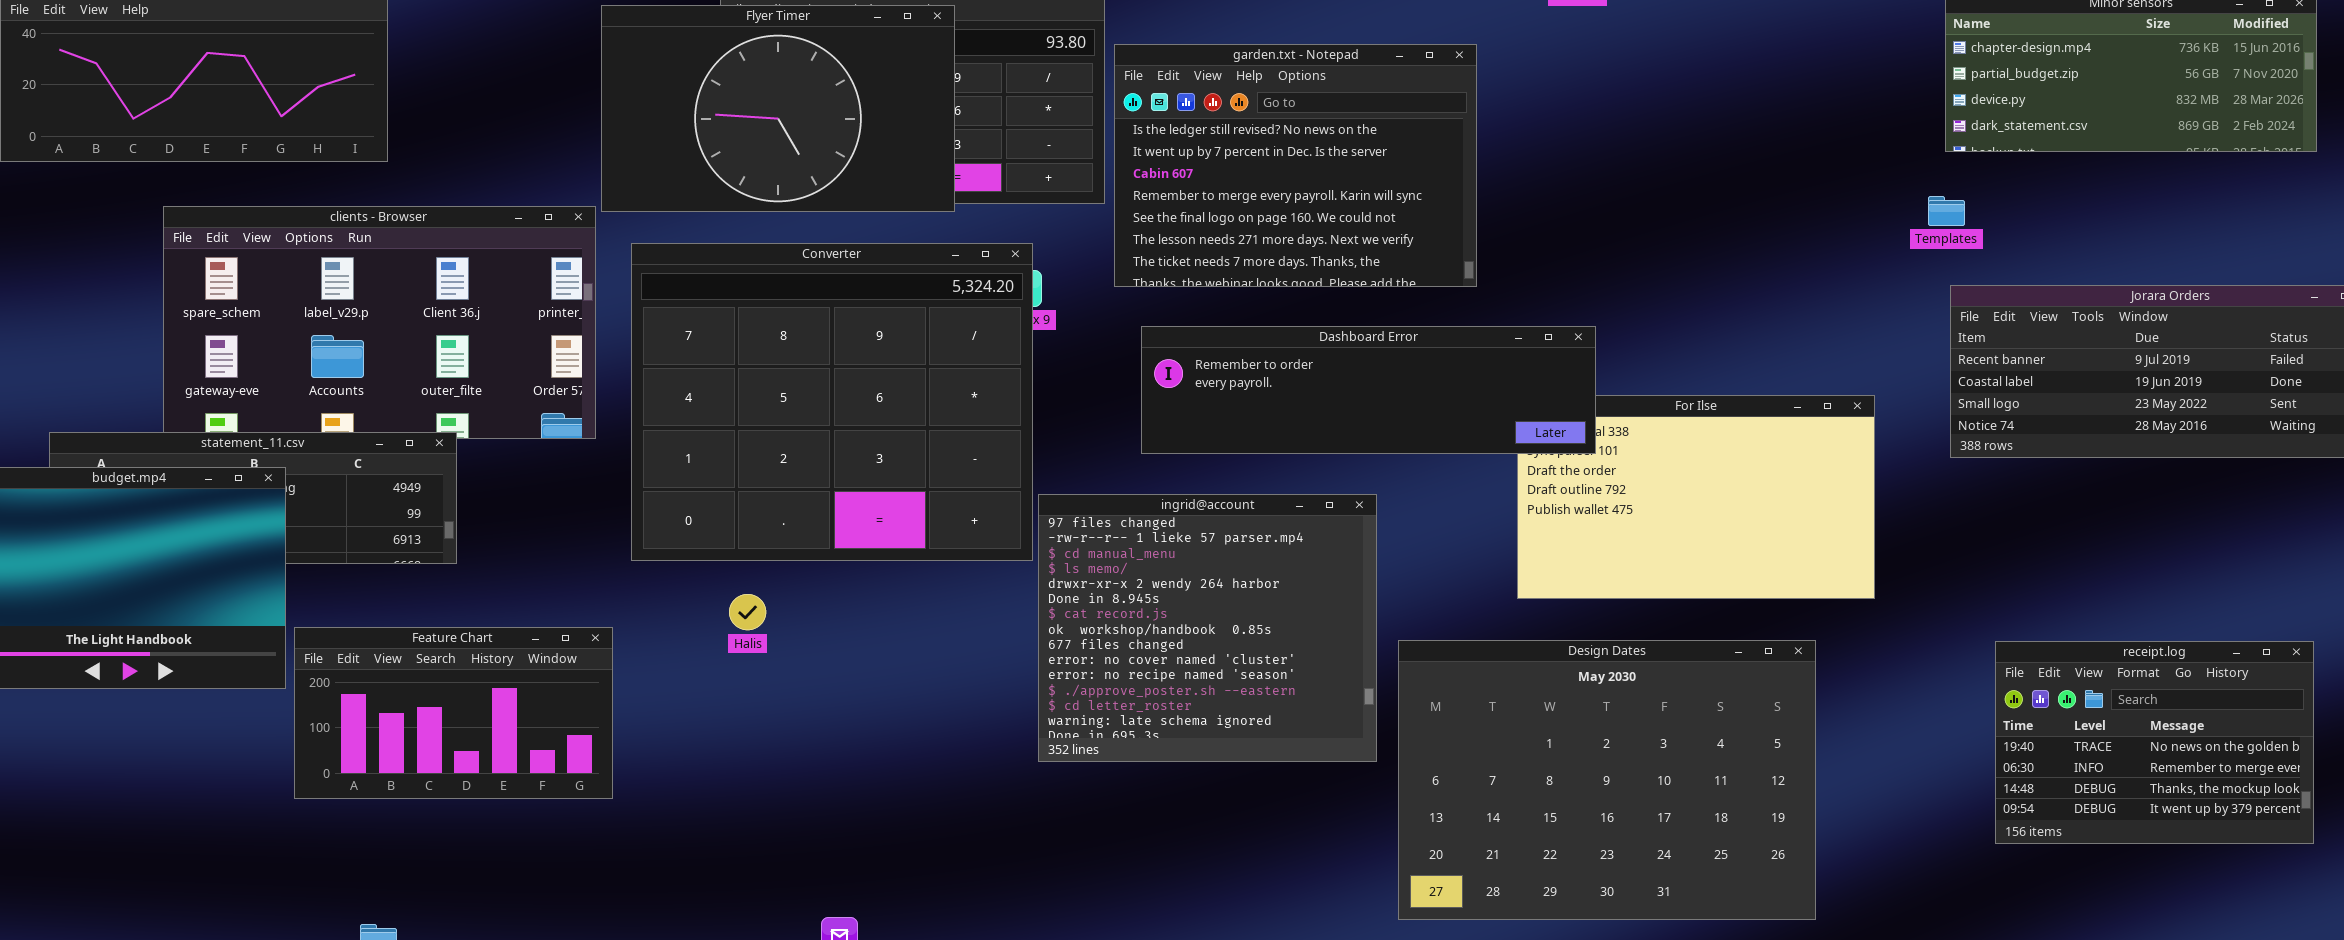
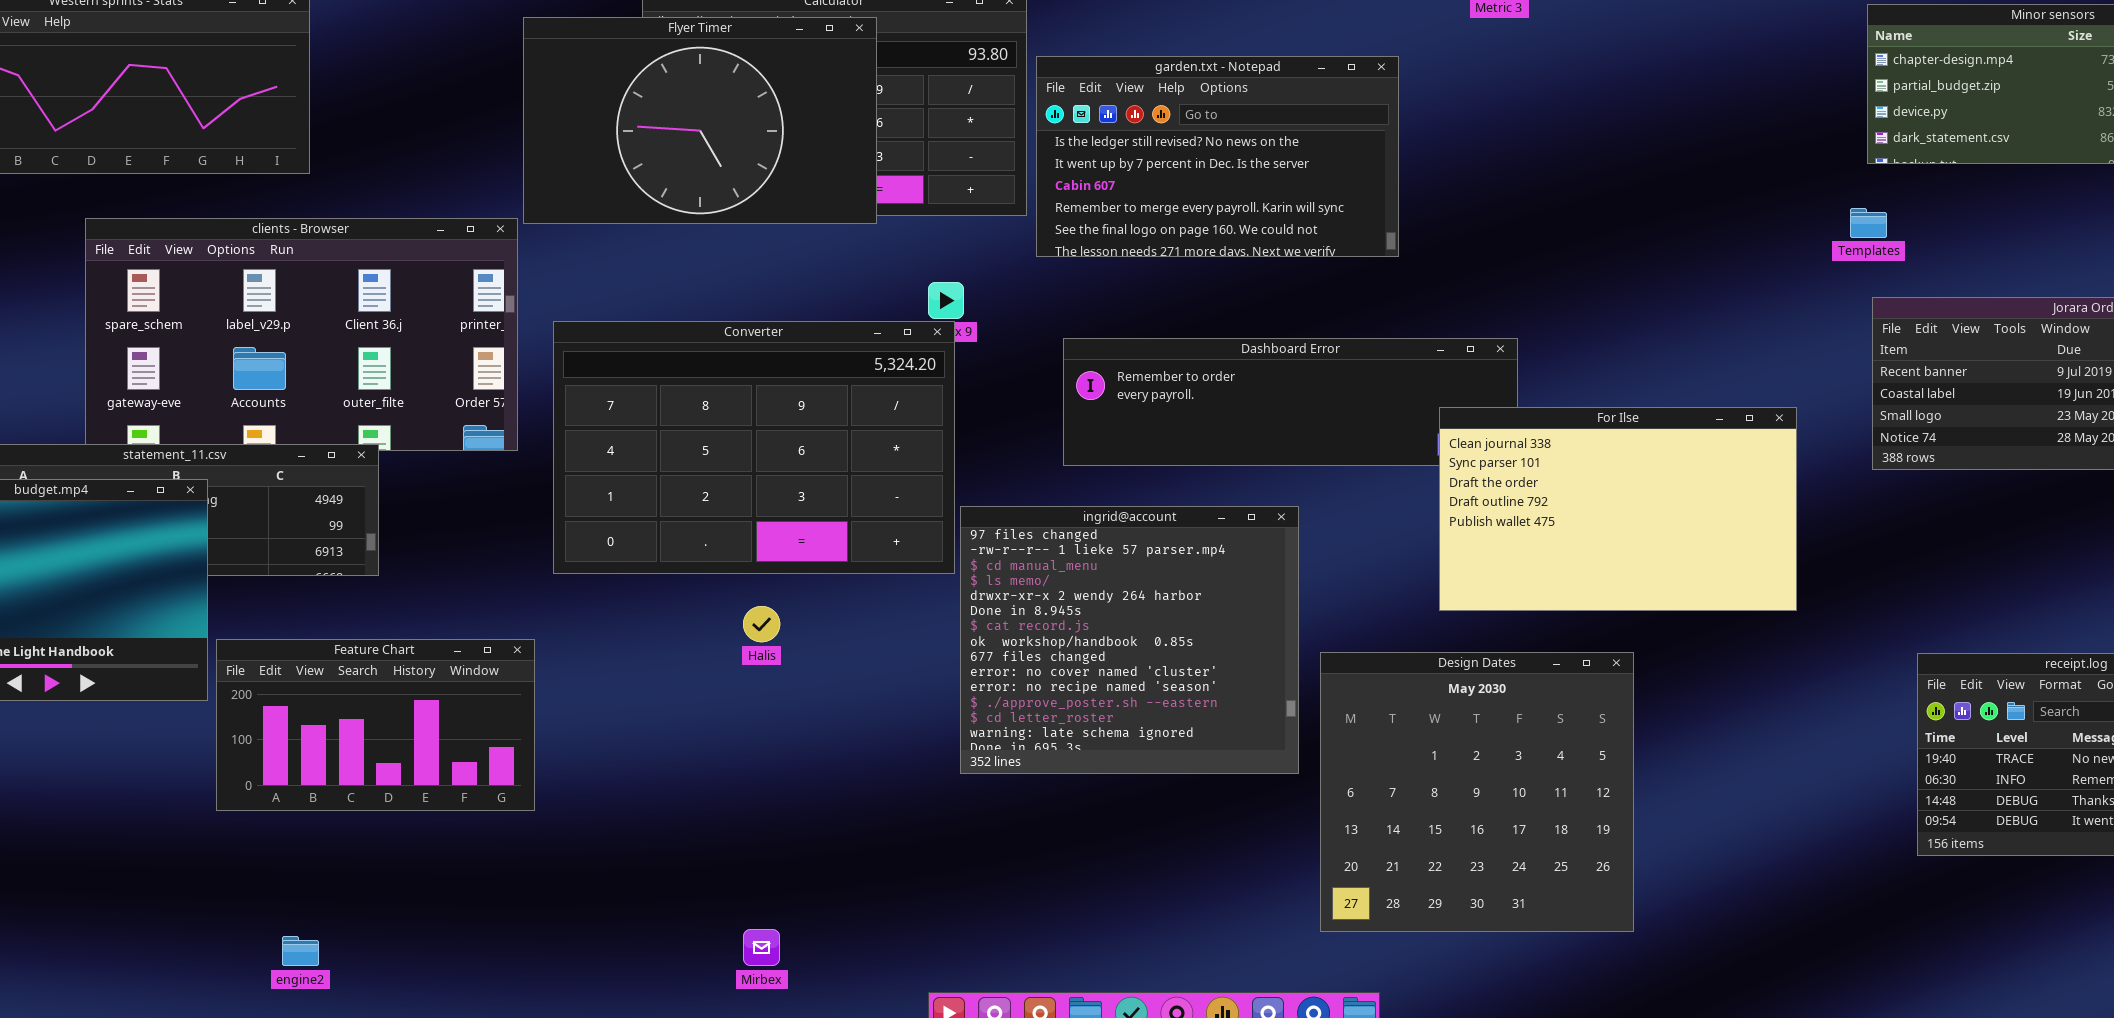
garden.txt - Notepad: [1114,44,1477,287] -> [1036,56,1399,257], resized
Converter: [631,243,1033,561] -> [553,321,955,574], resized
For Ilse: [1517,395,1875,599] -> [1439,407,1797,611], raised
Halis: [729,594,766,630] -> [743,606,780,642], moved
Design Dates: [1398,640,1816,920] -> [1320,652,1634,932], resized

